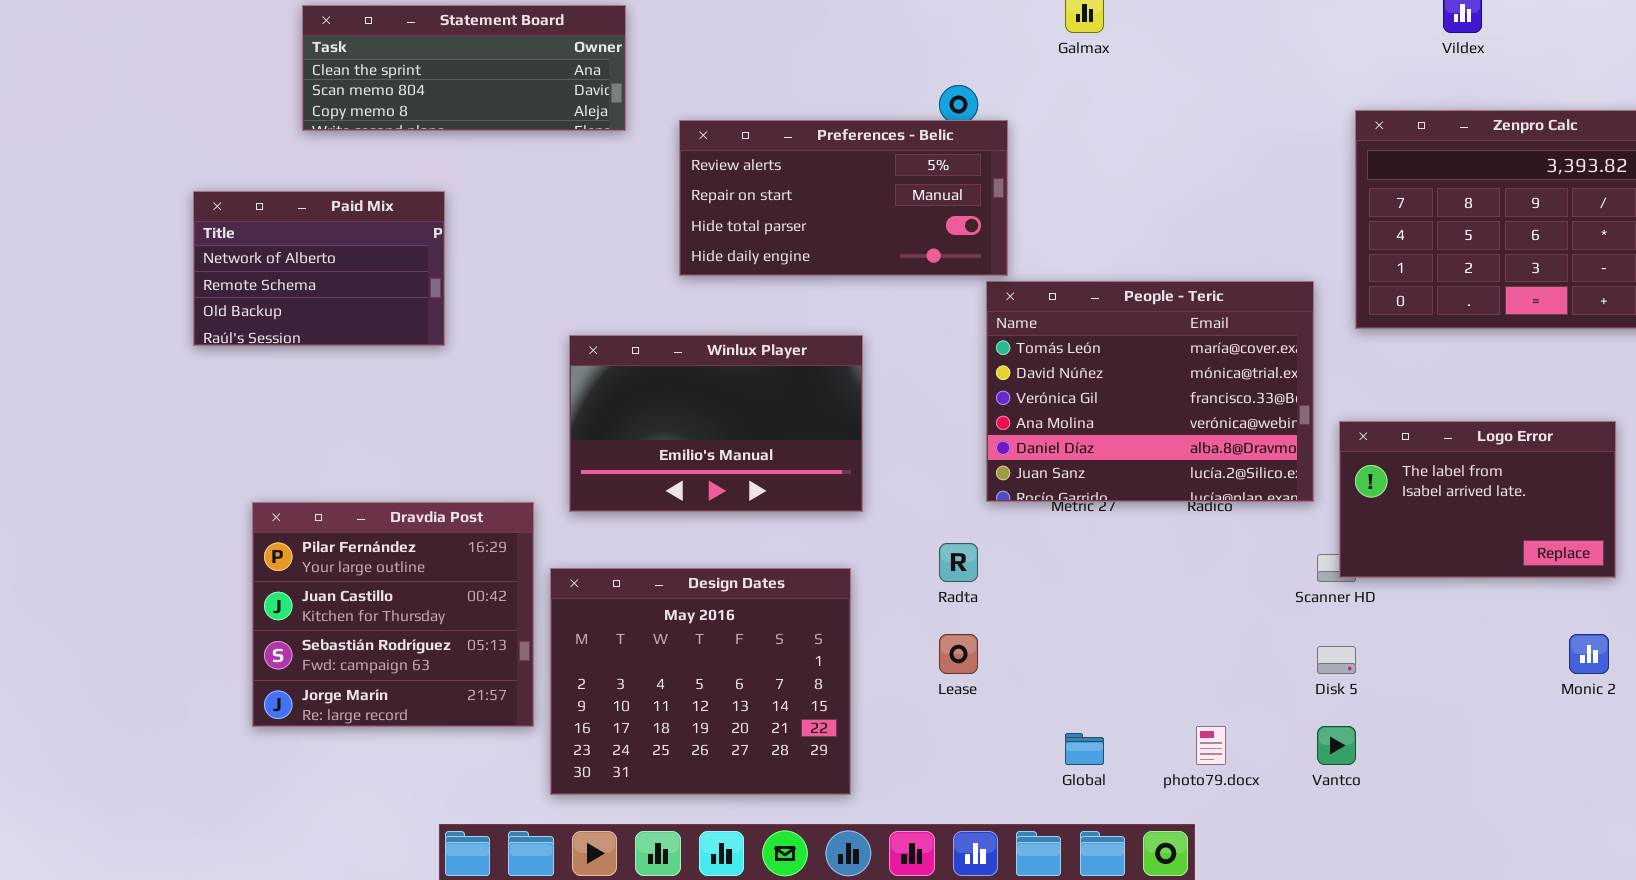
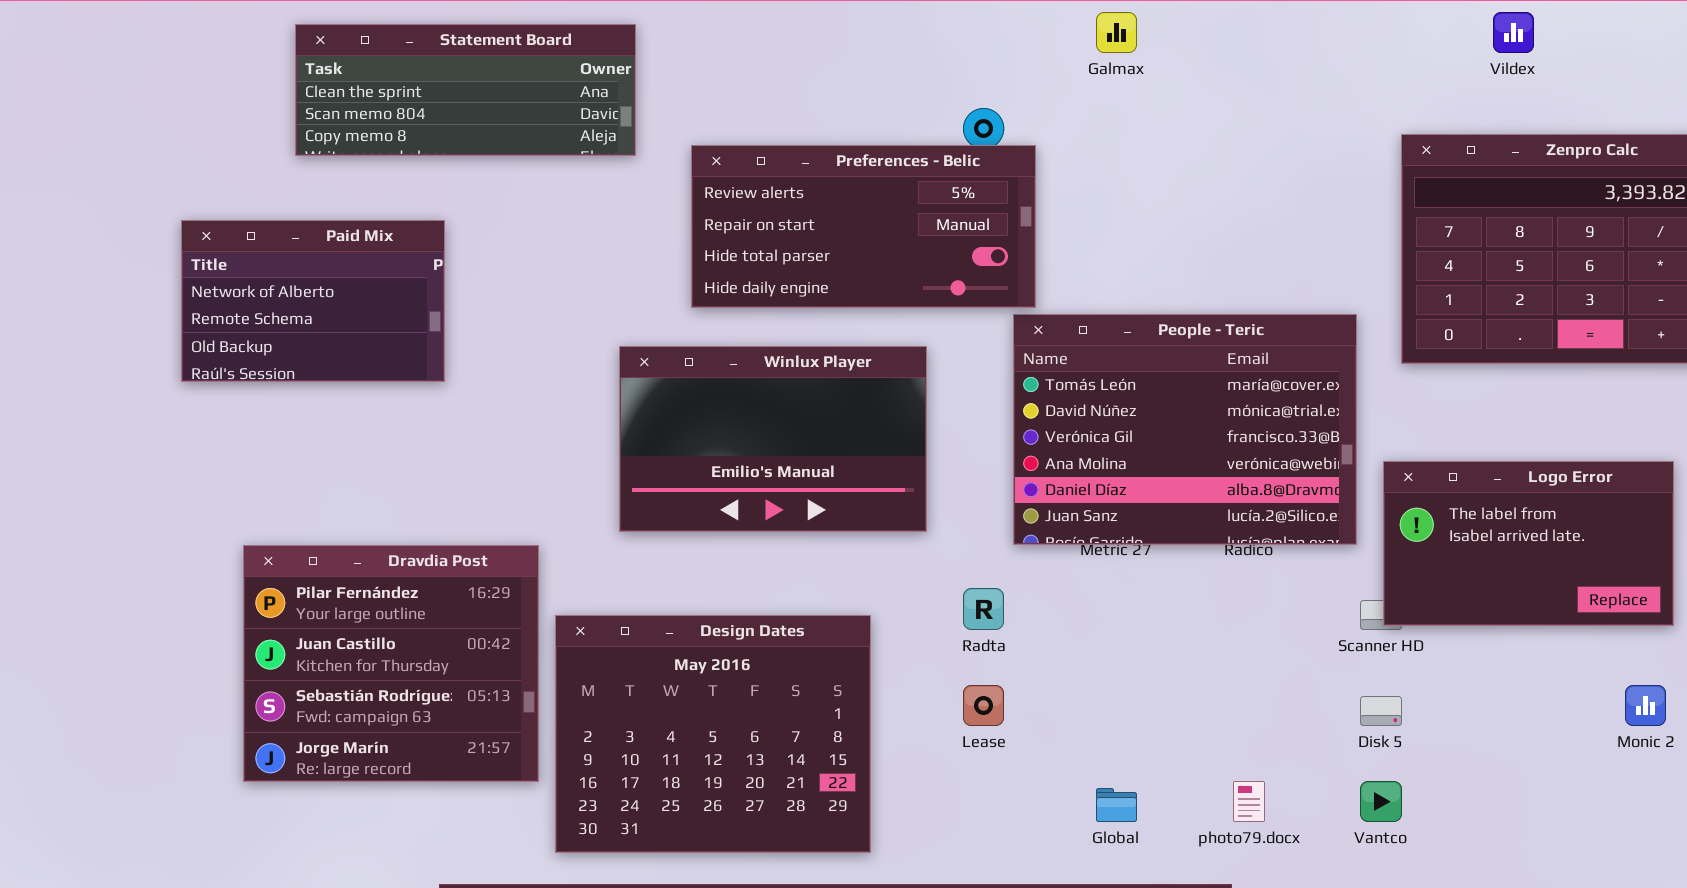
Winlux Player: [569,335,863,512] -> [619,346,927,532], moved

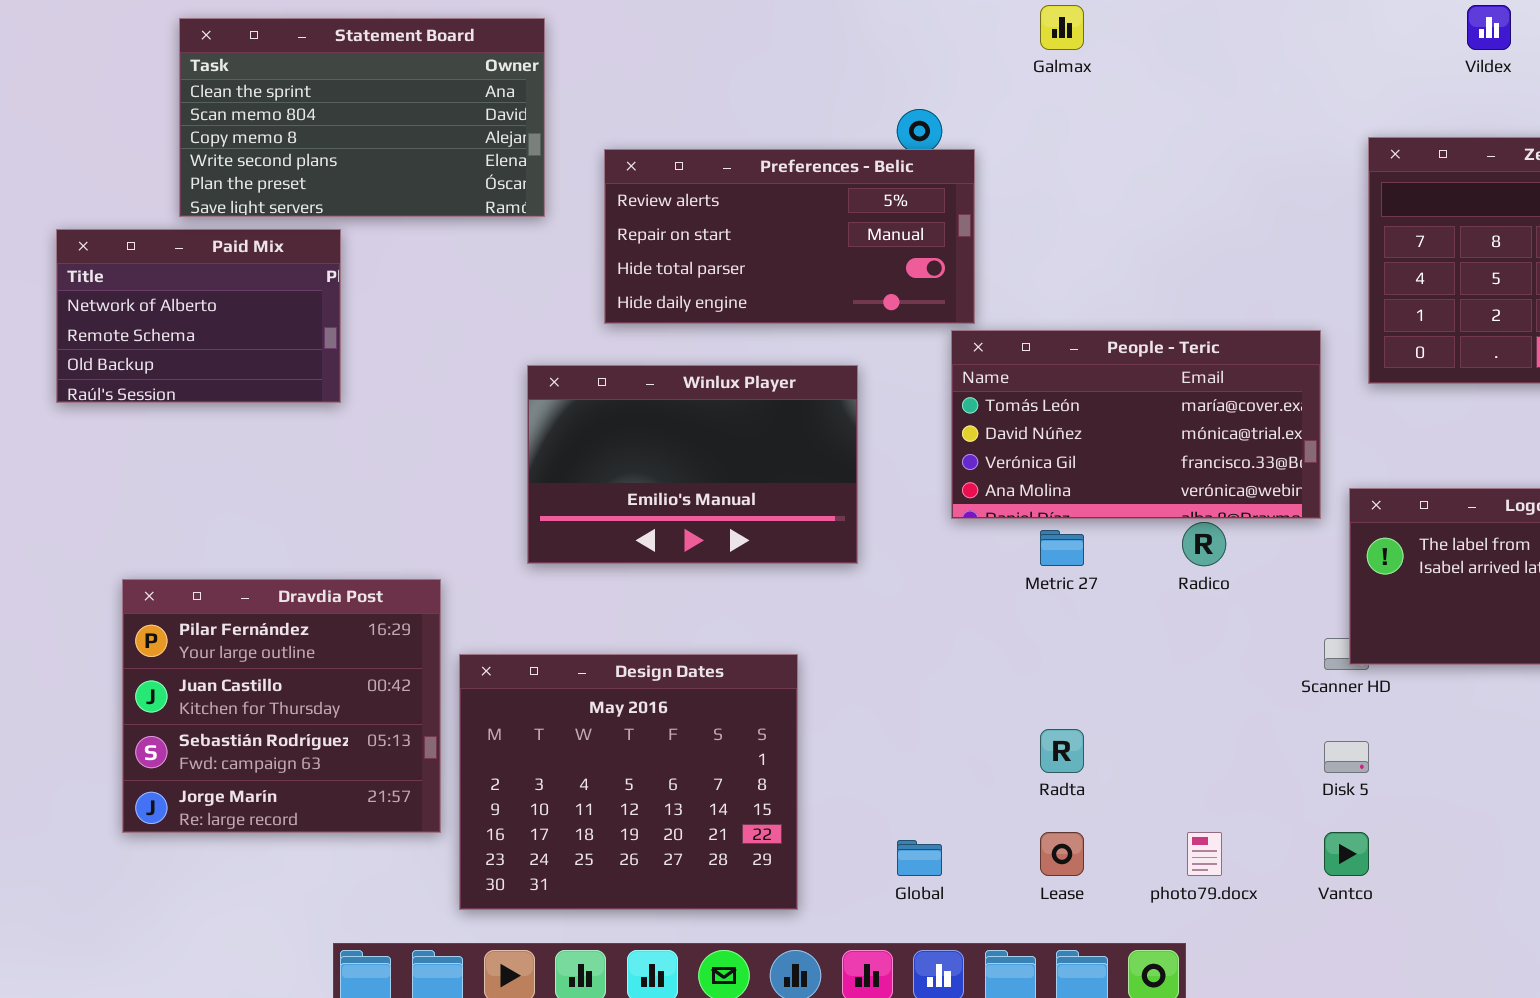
Statement Board: [295,24,636,156] -> [179,18,545,217], resized
People - Teric: [1013,314,1357,545] -> [951,330,1321,519], resized
Radta: [963,588,1004,630] -> [1040,729,1084,773], moved
Lease: [963,685,1004,726] -> [1040,832,1084,876], moved
Global: [1096,788,1137,822] -> [897,840,942,876], moved

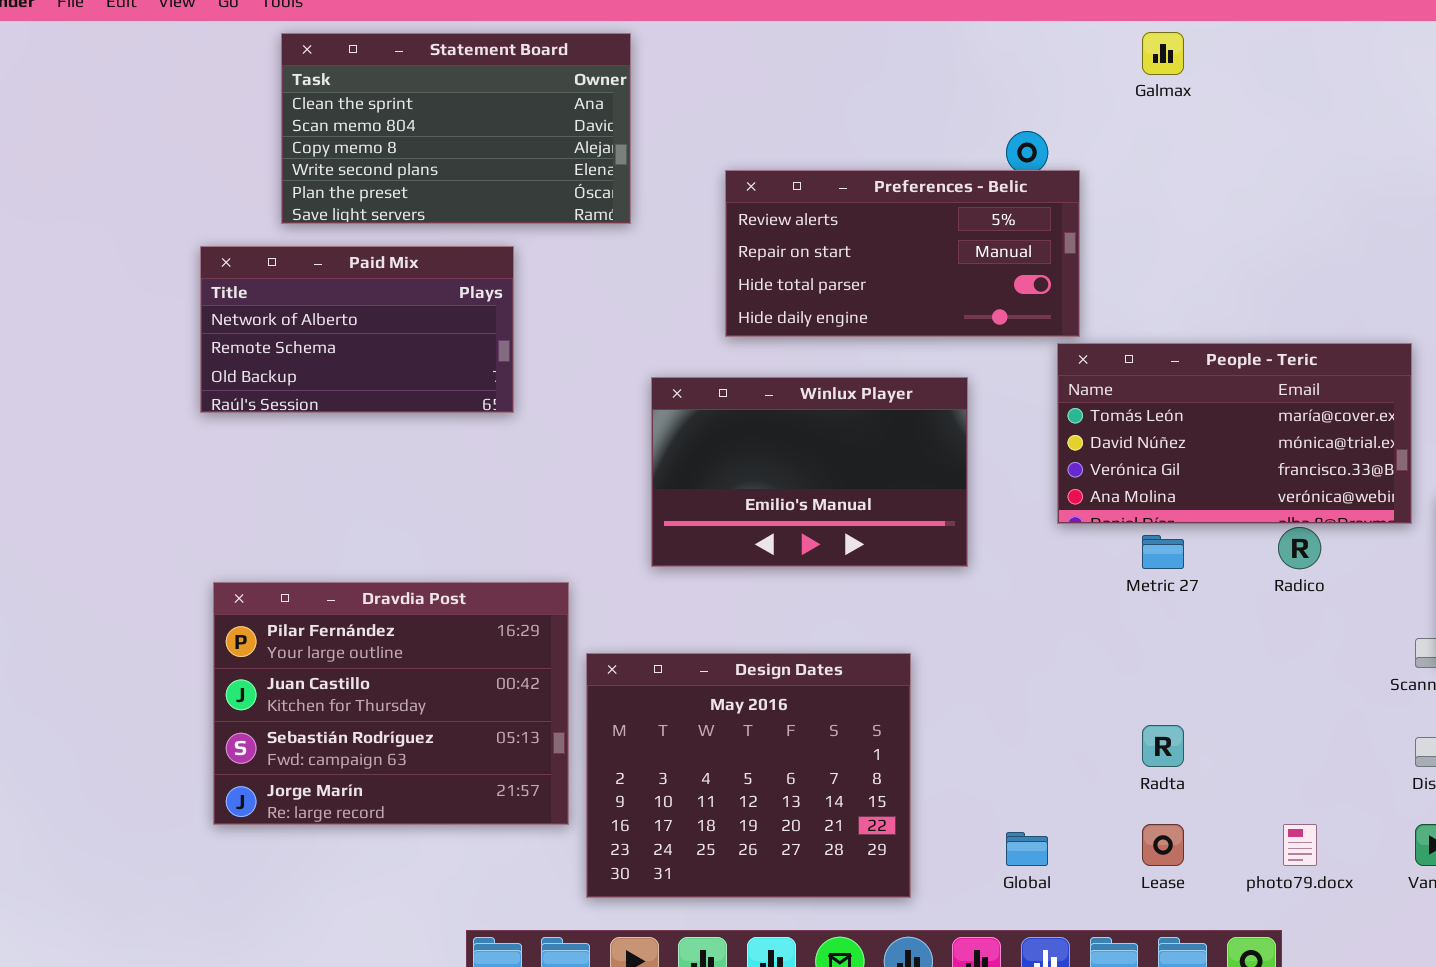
Statement Board: [179,18,545,217] -> [281,33,631,224], moved
Paid Mix: [56,229,341,403] -> [200,246,514,413], resized
Dravdia Post: [122,579,441,833] -> [213,582,569,825], resized

